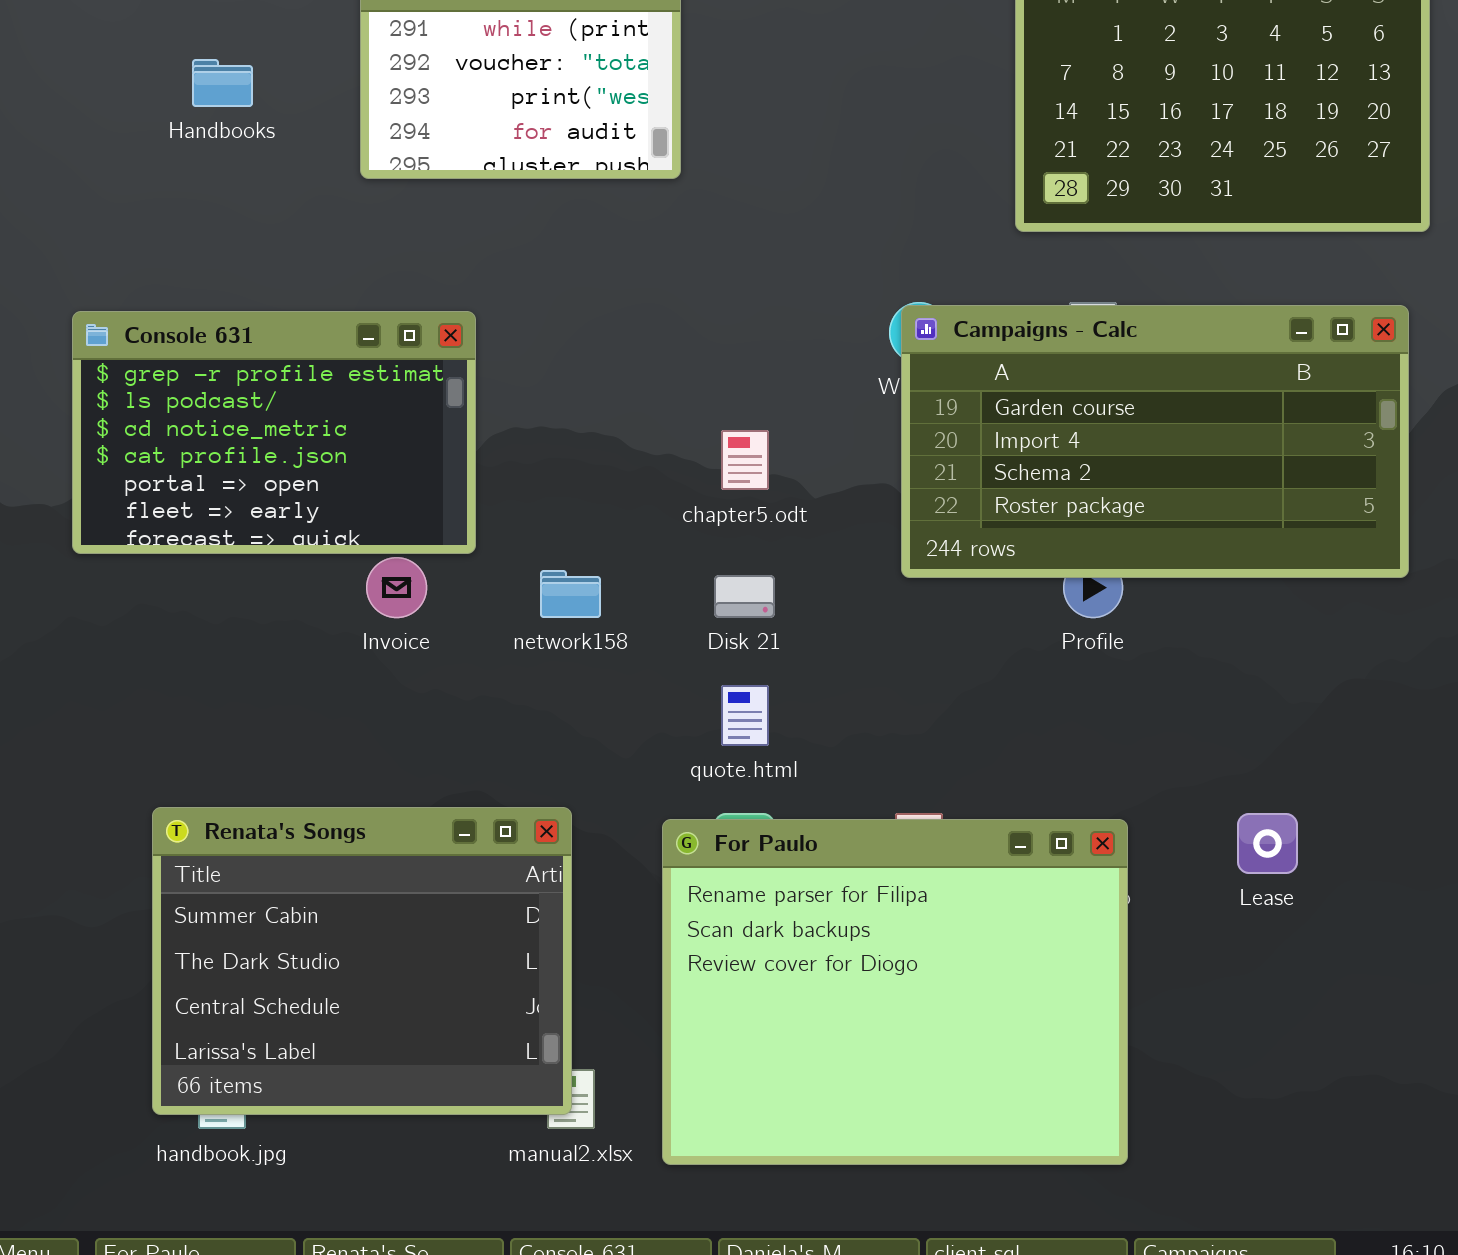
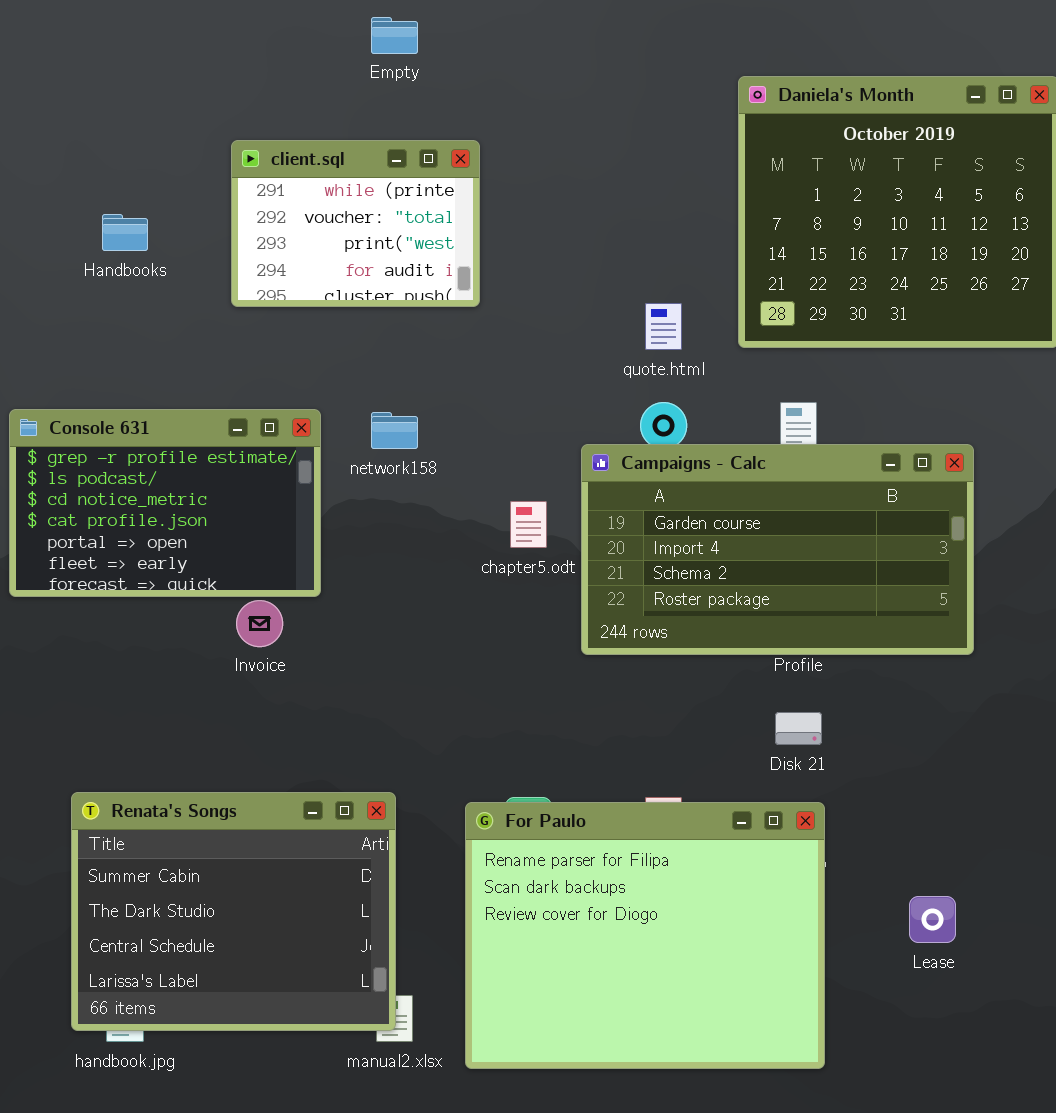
Campaigns - Calc: [901,305,1409,578] -> [581,444,974,655], moved
network158: [540,570,601,618] -> [371,412,418,449], moved
Disk 21: [714,575,775,618] -> [775,712,822,745], moved
quote.html: [721,685,769,746] -> [645,303,682,350], moved
Lease: [1237,813,1298,874] -> [909,896,956,943], moved

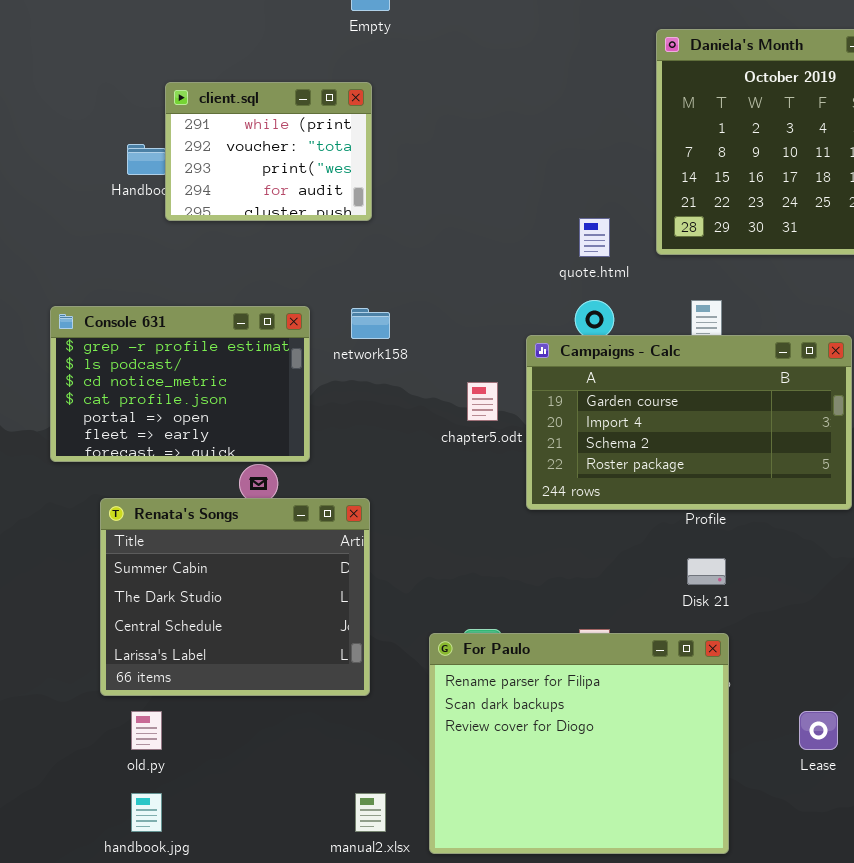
client.sql: [231,140,480,307] -> [165,82,372,221], moved
Renata's Songs: [71,792,396,1031] -> [100,498,370,696], moved

